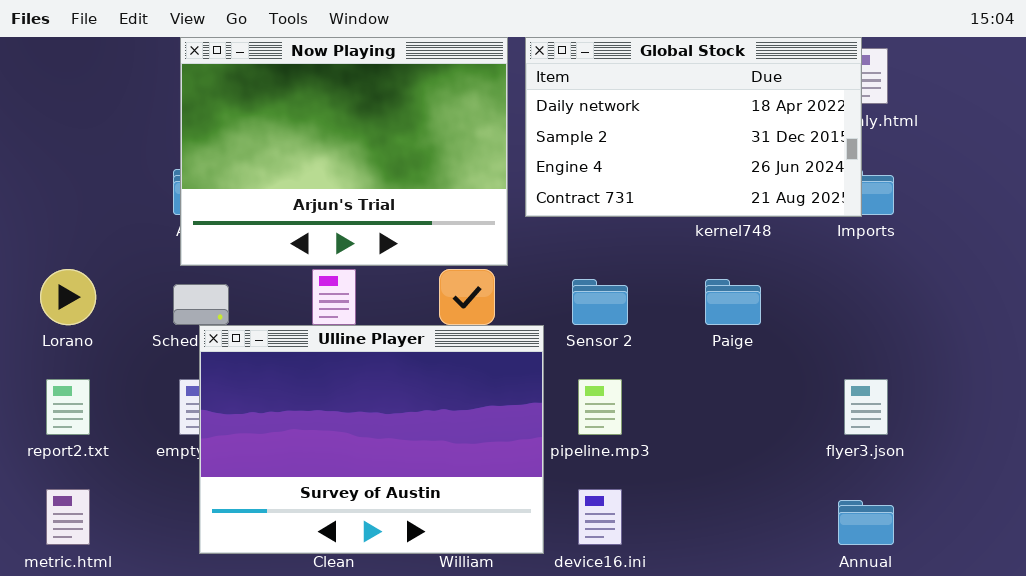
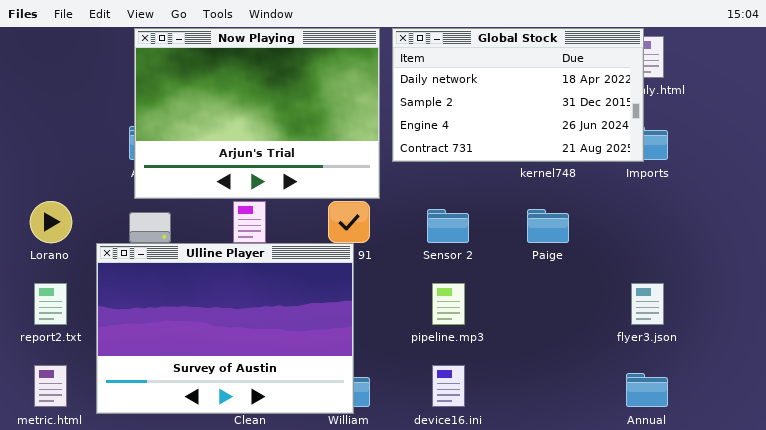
Ulline Player: [199,325,544,554] -> [96,243,354,414], moved

